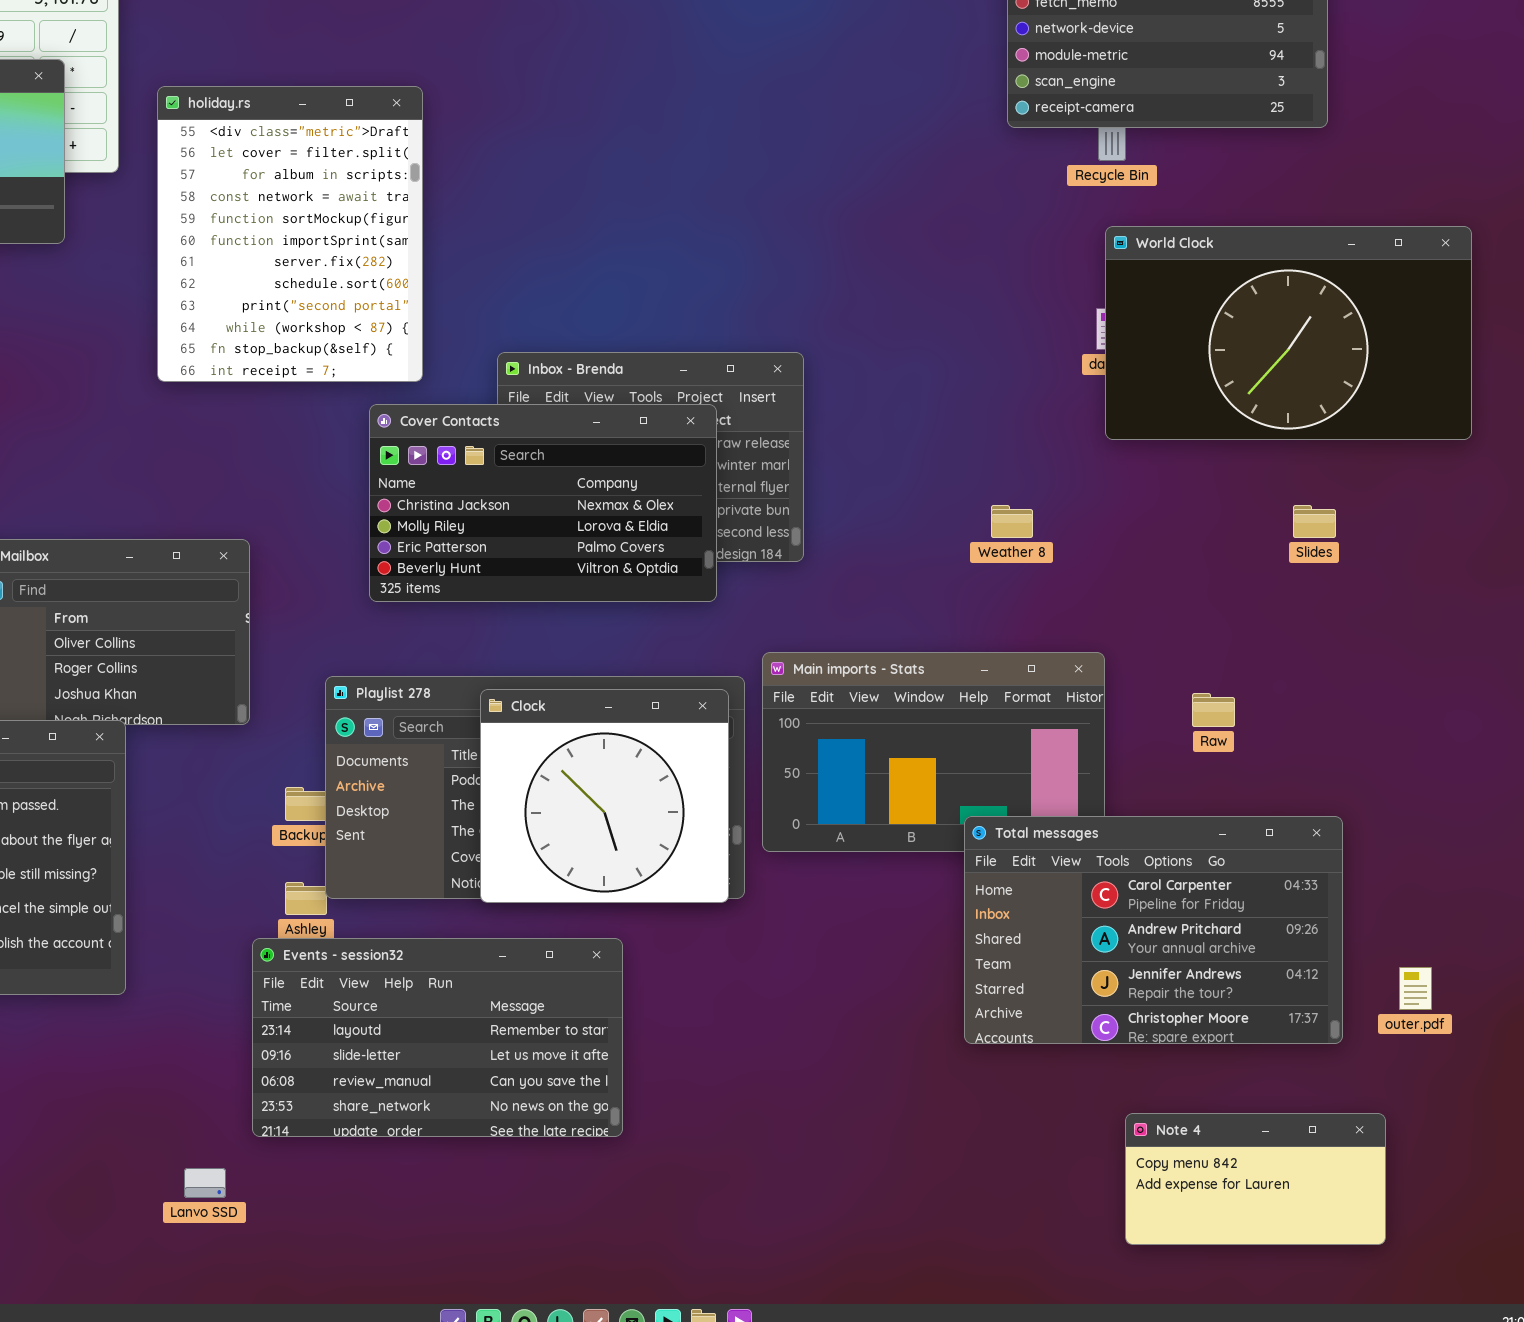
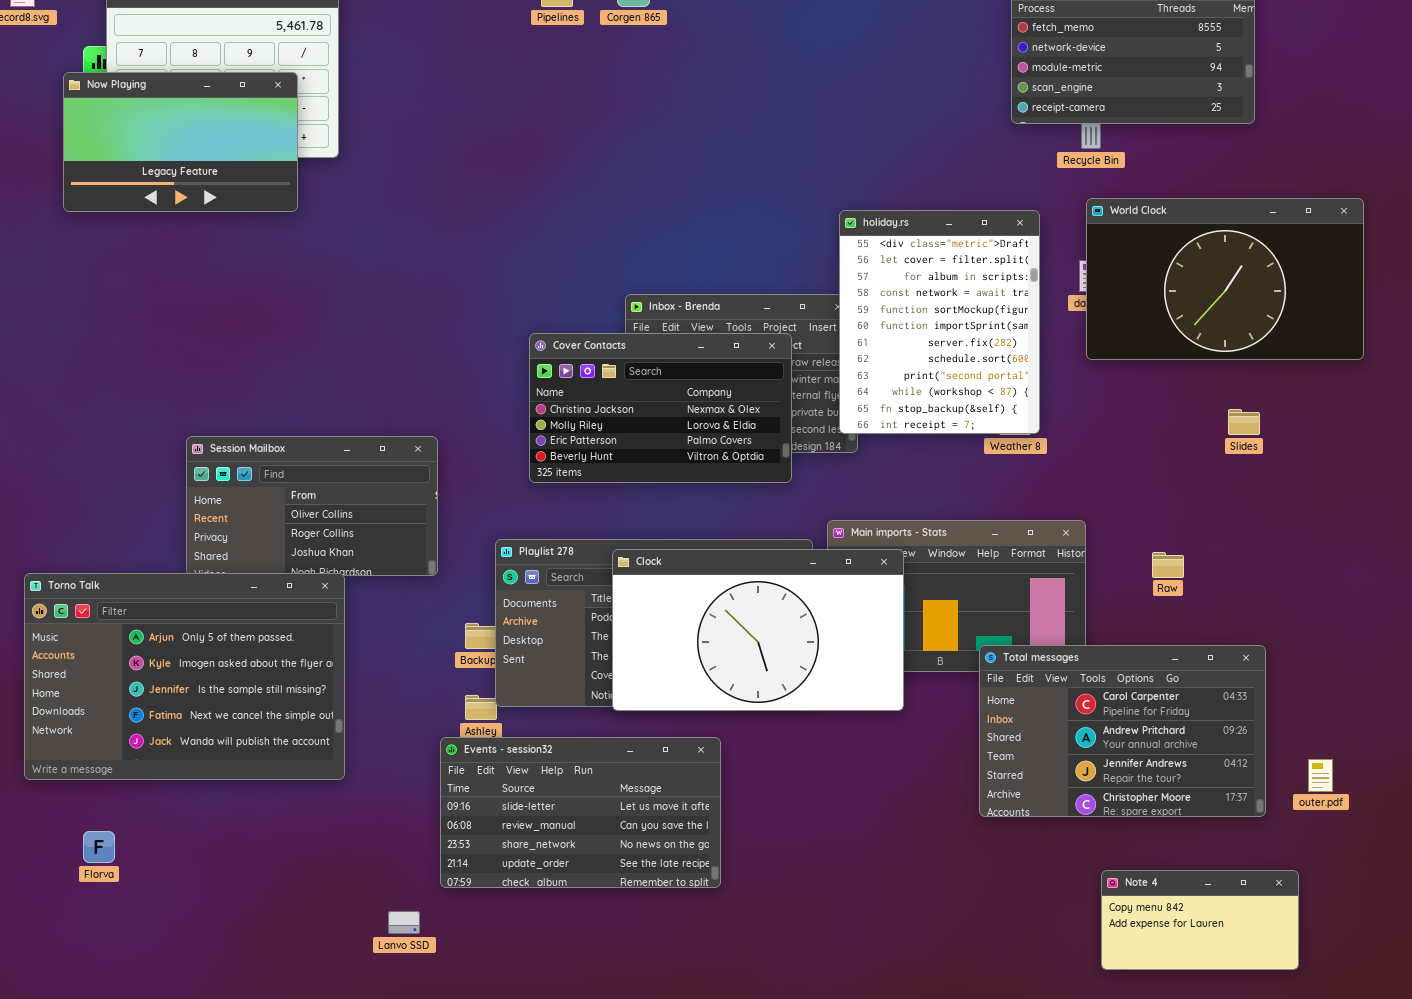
holiday.rs: [157,86,423,382] -> [839,210,1040,434], moved
Clock: [480,689,729,903] -> [612,549,904,711], resized
Events - session32: [252,938,623,1137] -> [440,737,721,888], scrolled down 1 row

